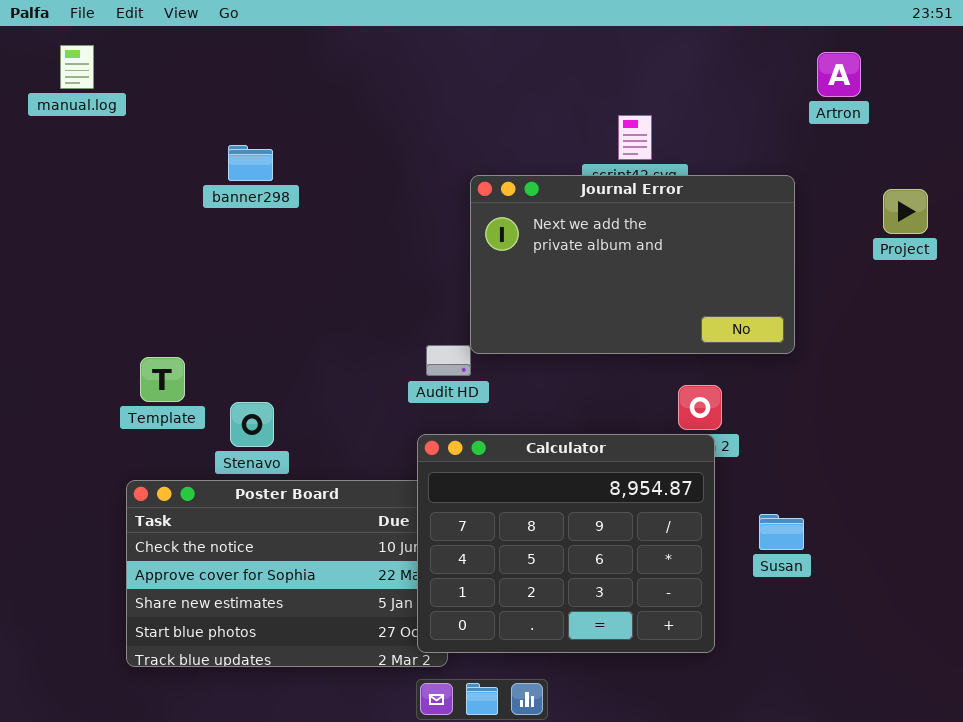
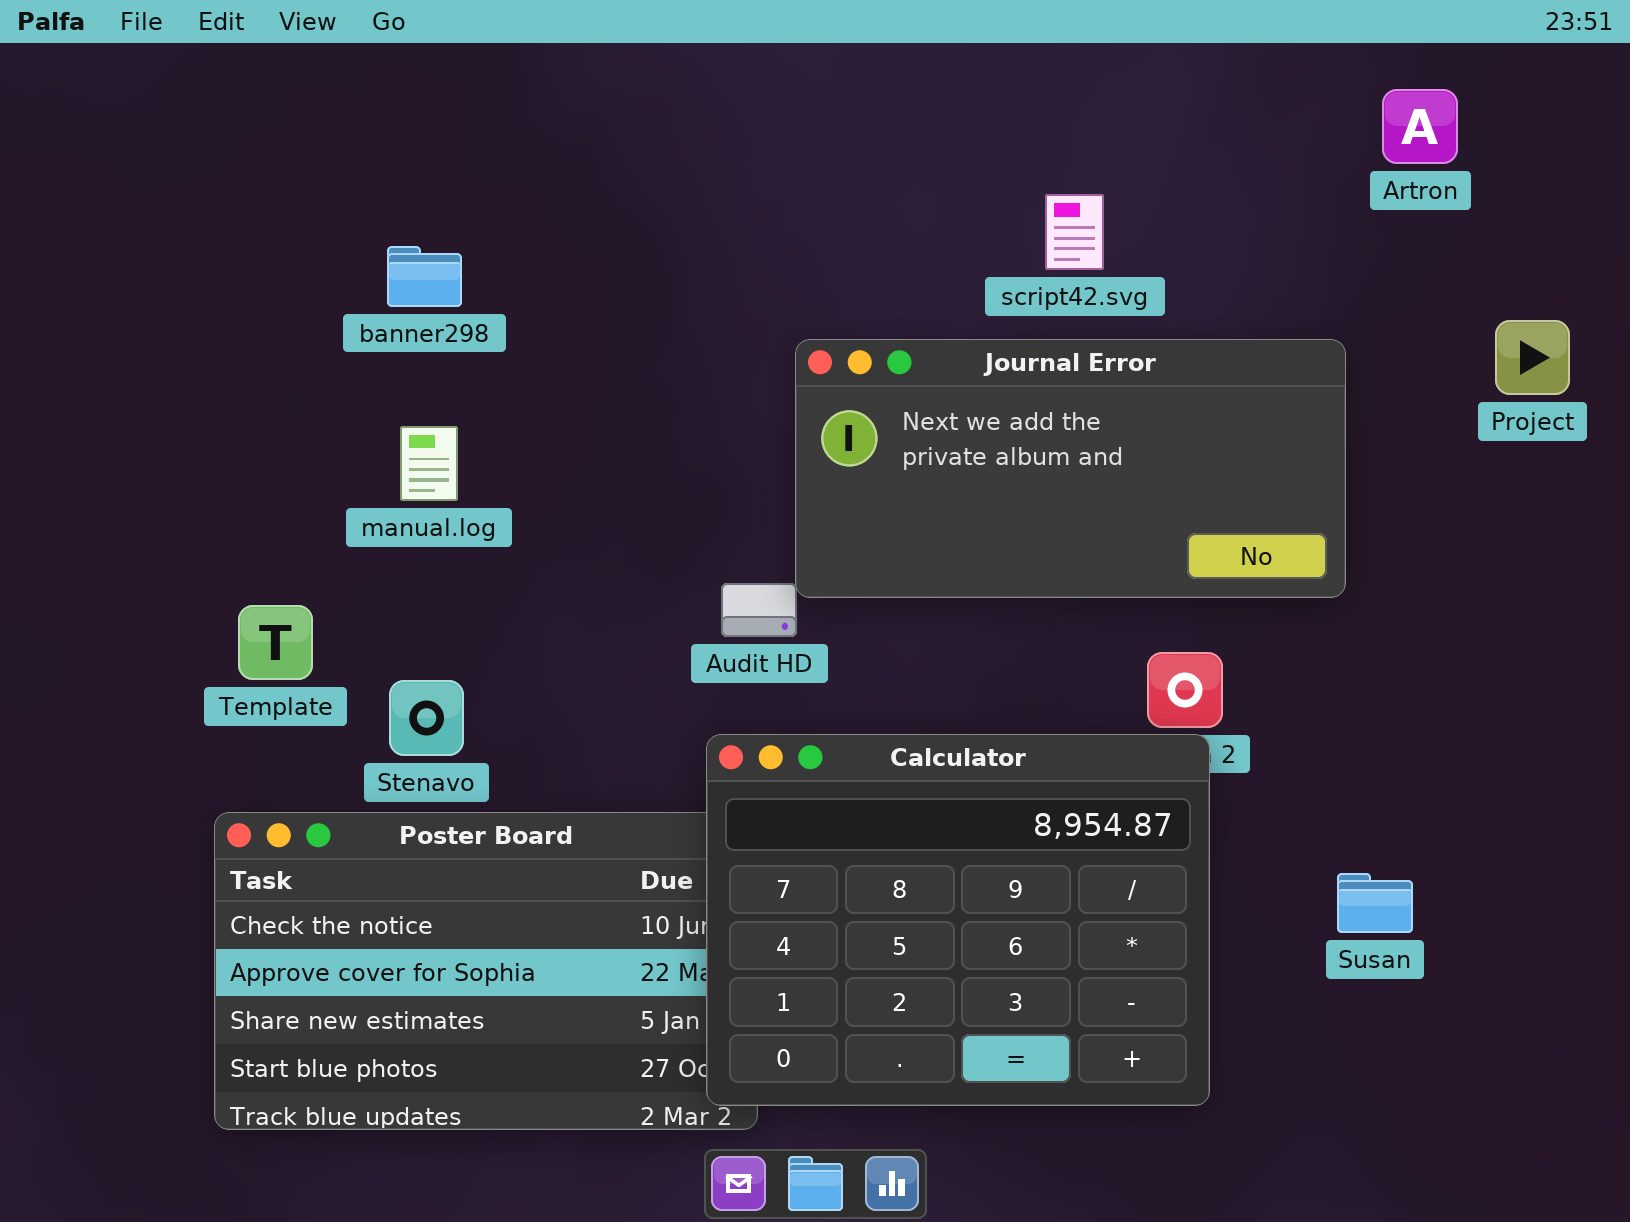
manual.log: [60,45,94,89] -> [400,426,458,501], moved
Journal Error: [470,175,795,354] -> [795,339,1346,598], resized
Susan: [759,514,804,550] -> [1337,873,1413,933], moved

